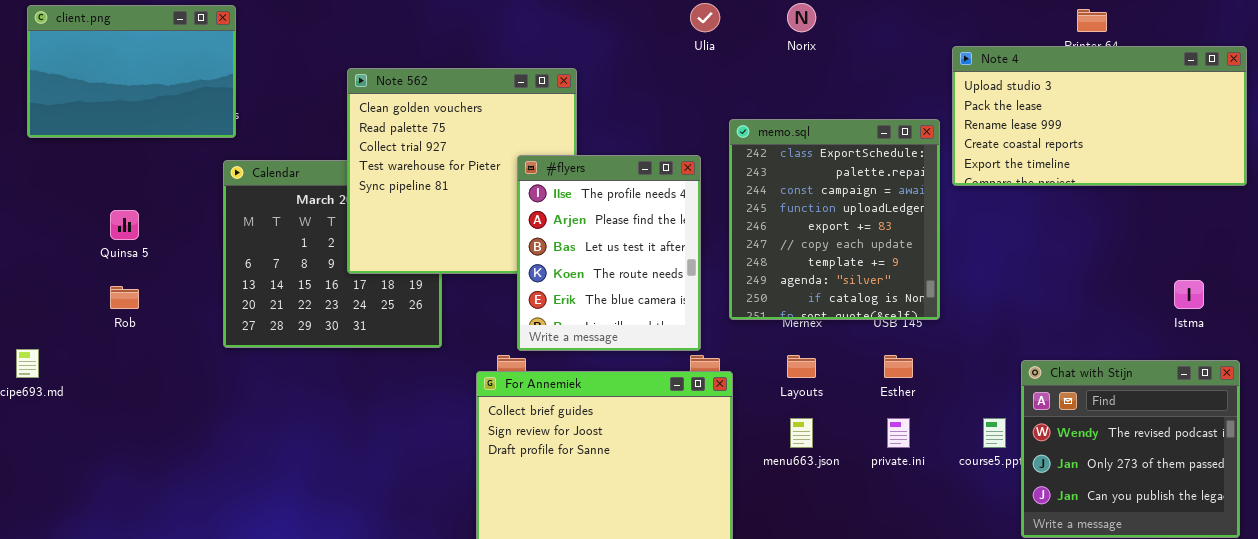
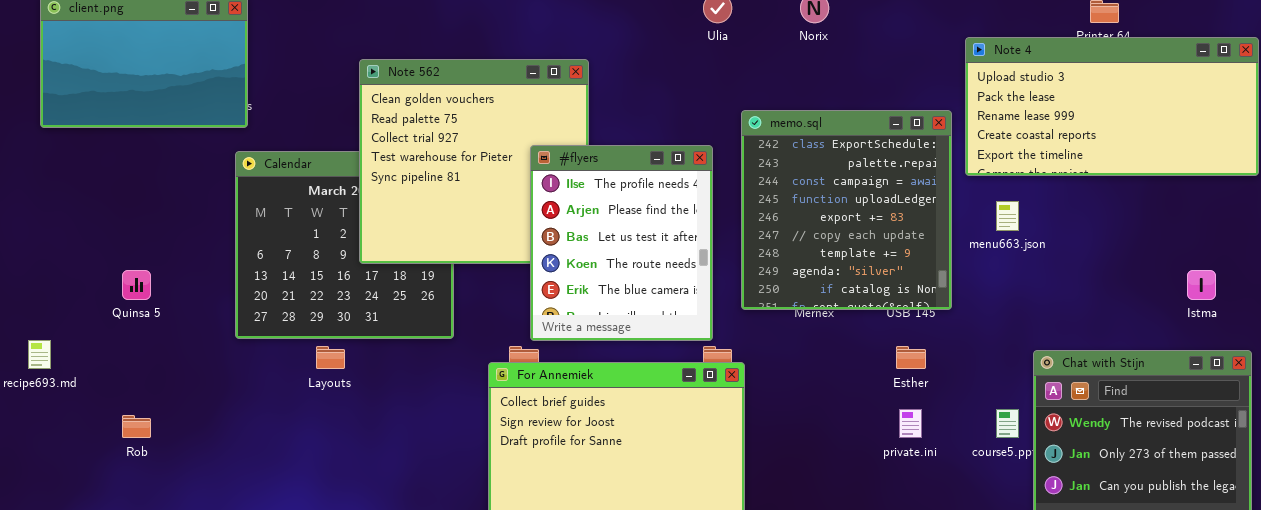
Quinsa 5: [110,210,139,240] -> [122,270,151,300], moved
Rob: [110,286,139,309] -> [122,415,151,438], moved
Layouts: [787,355,816,378] -> [316,346,345,369], moved
menu663.json: [790,418,813,448] -> [996,201,1019,231], moved

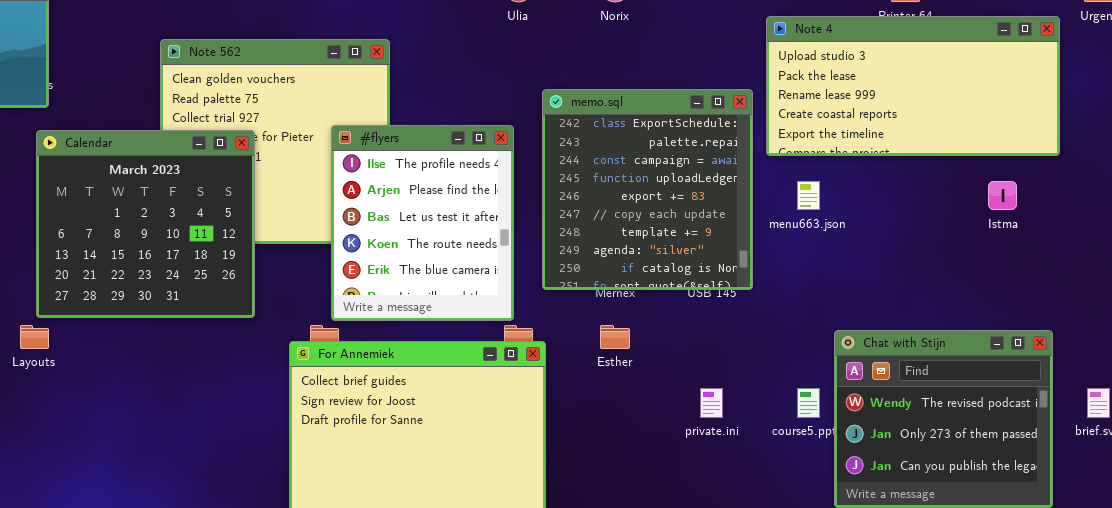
Calendar: [235,151,454,339] -> [36,130,255,318], raised
Istma: [1187,270,1216,300] -> [988,181,1017,210], moved
Layouts: [316,346,345,369] -> [20,325,49,349], moved
Esther: [896,346,926,369] -> [600,325,630,349], moved

